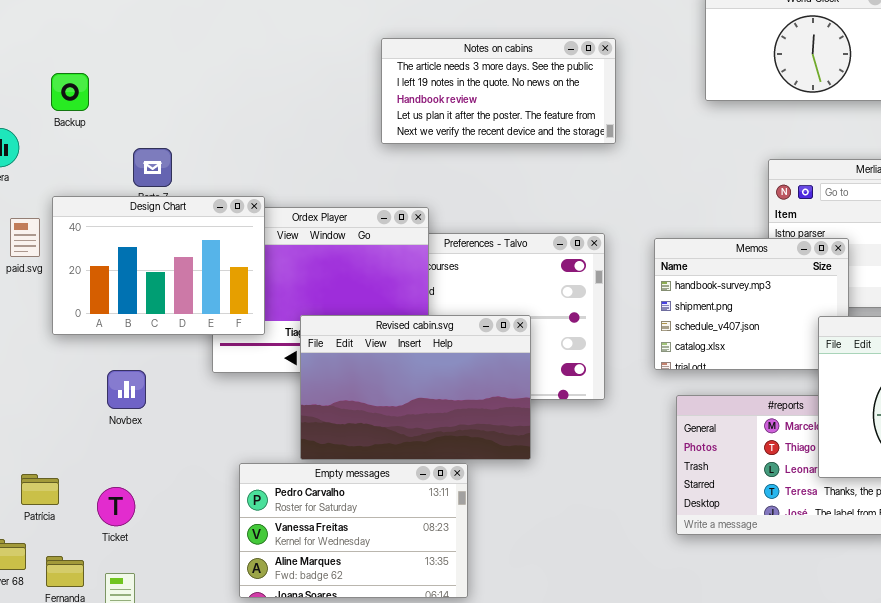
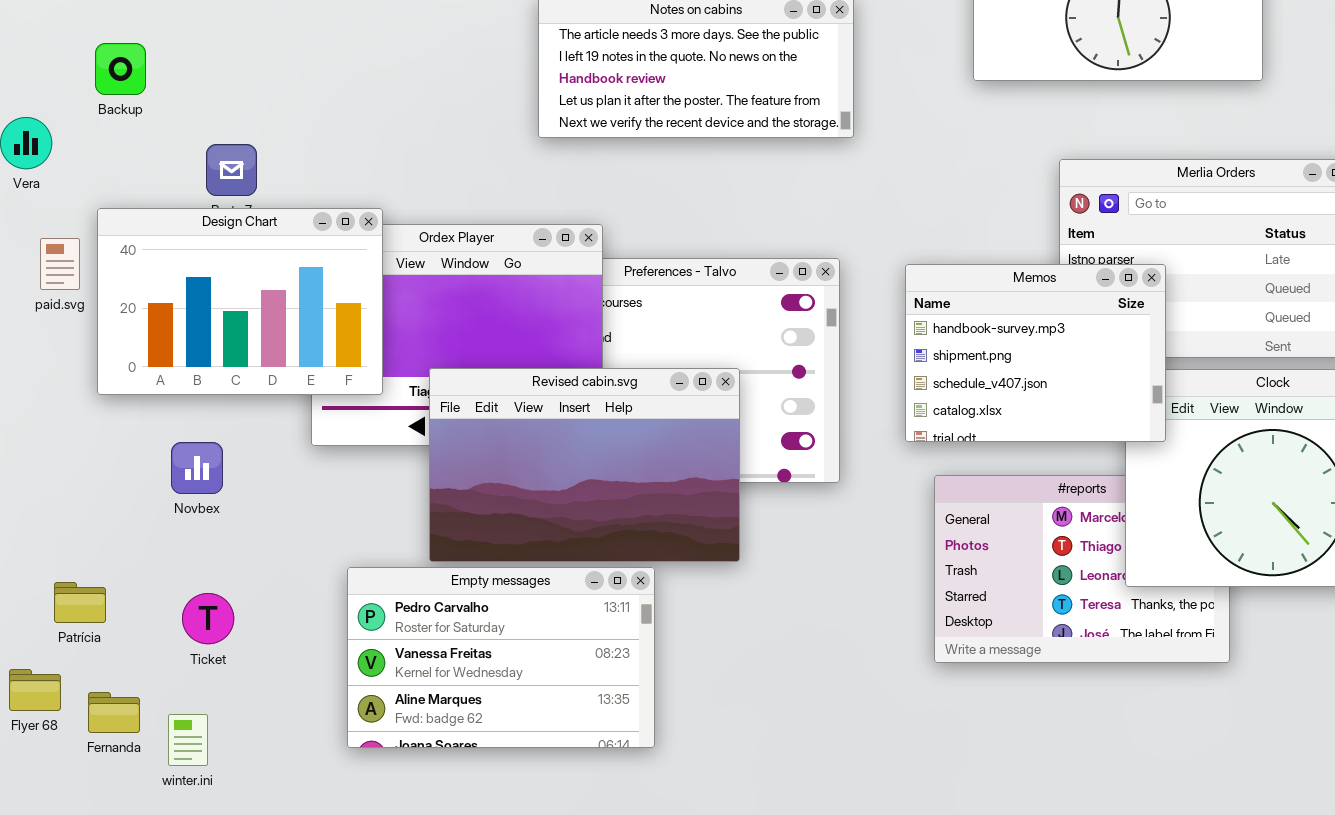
Memos: [654,238,849,370] -> [905,264,1166,442], raised
Ticket: [97,487,135,526] -> [182,593,234,644], moved

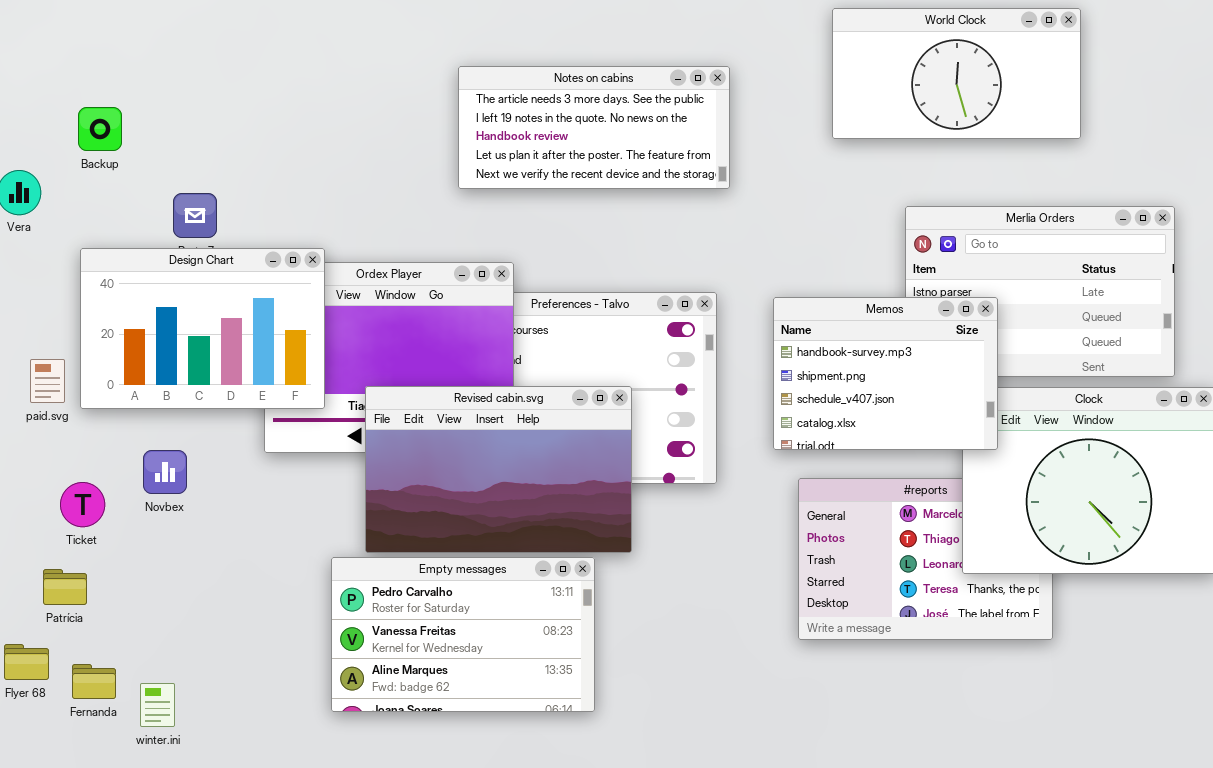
paid.svg: [40,238,80,290] -> [30,359,65,403], moved
Empty messages: [347,567,655,748] -> [331,557,595,712], moved
Ticket: [182,593,234,644] -> [60,482,105,527], moved

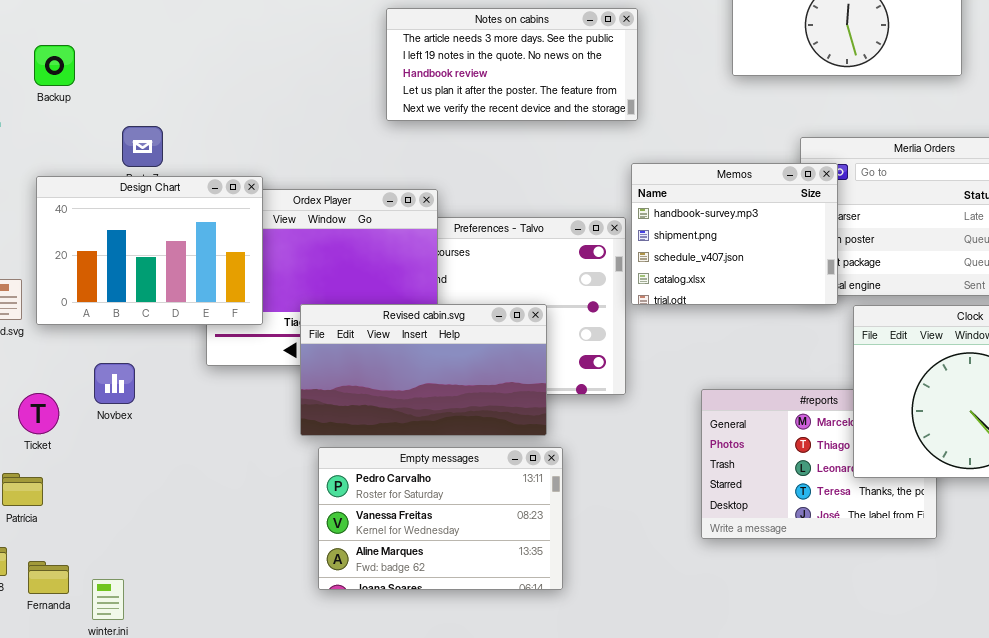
Memos: [773,297,998,450] -> [631,163,838,305], moved
Revised cabin.svg: [365,386,632,553] -> [300,304,547,436], resized
Empty messages: [331,557,595,712] -> [318,447,563,590], moved

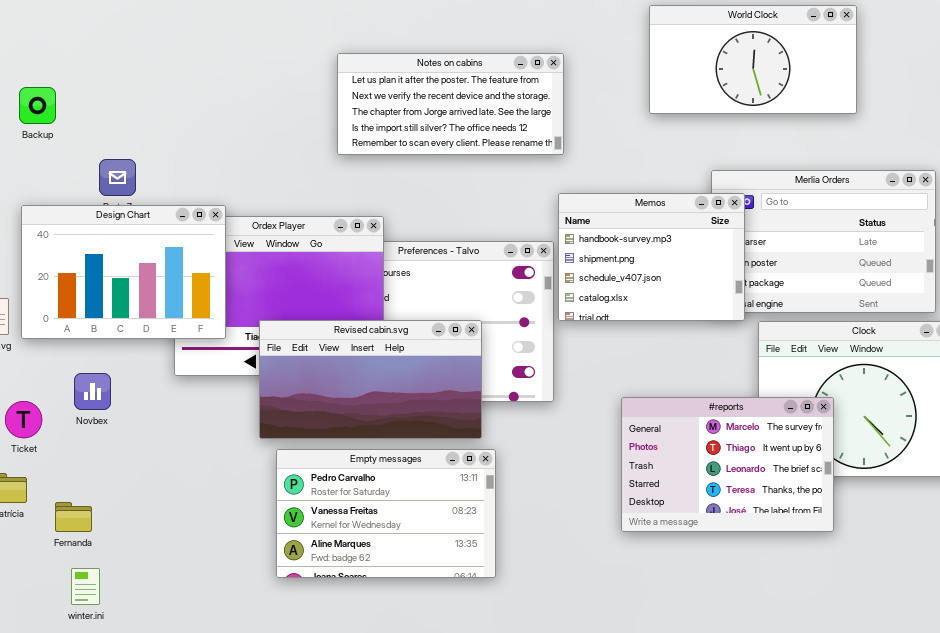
Notes on cabins: [386,8,638,121] -> [337,53,564,155], scrolled down 3 rows
#reports: [701,389,937,539] -> [621,397,834,532], raised
Fernanda: [28,561,69,594] -> [55,502,92,532], moved

